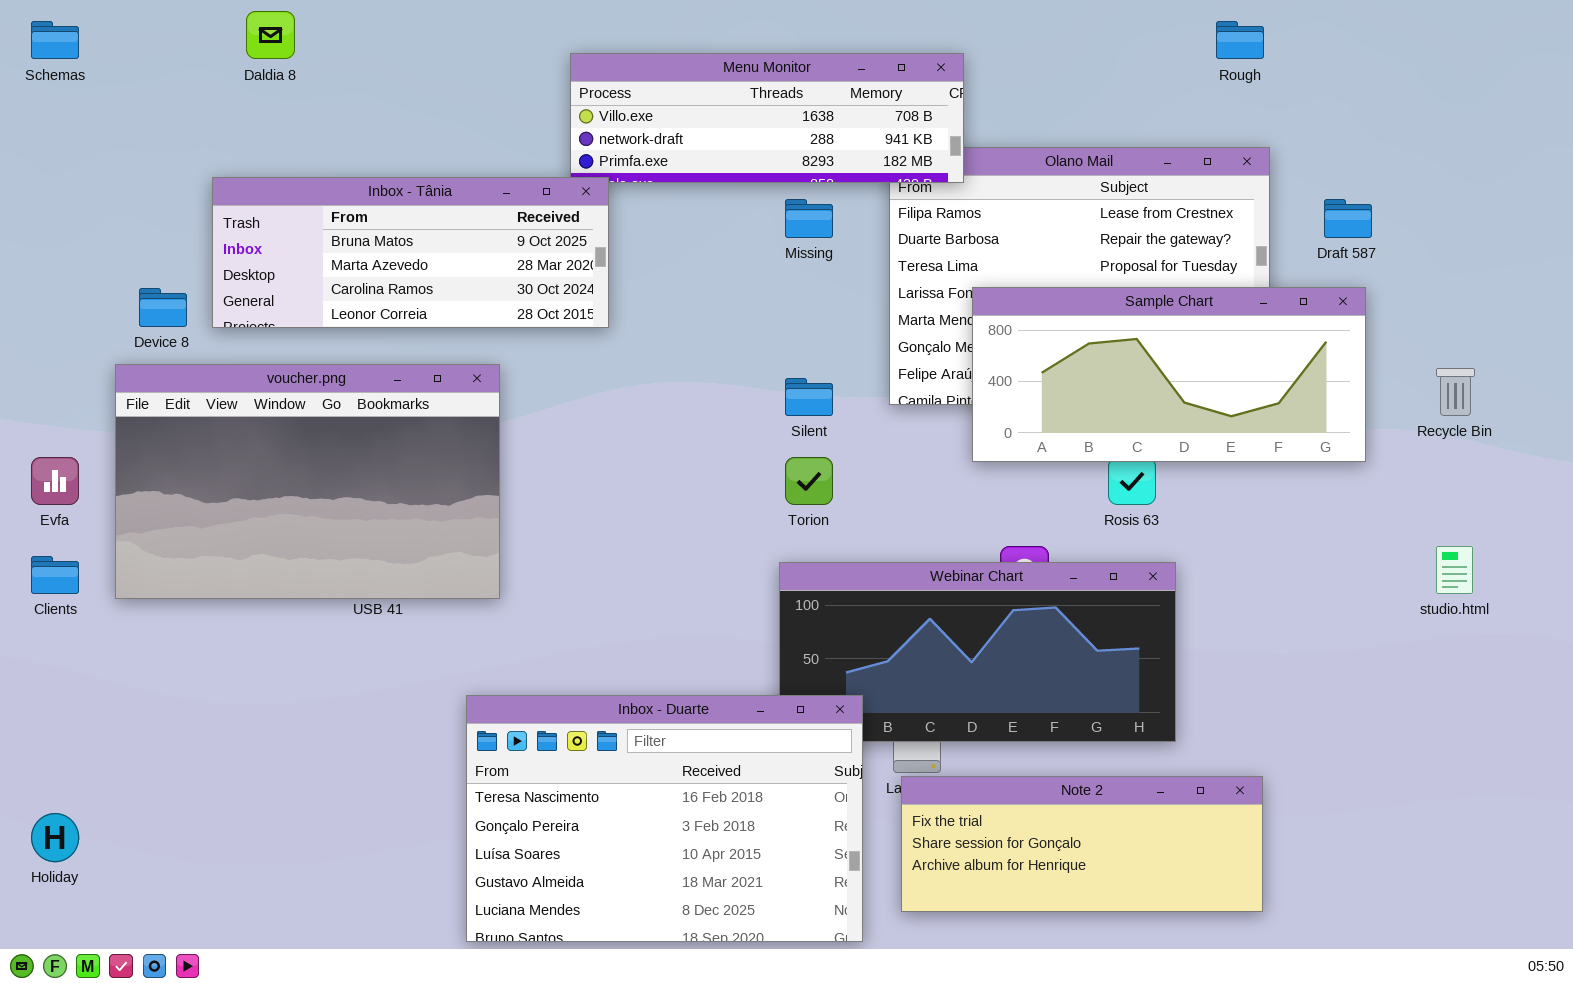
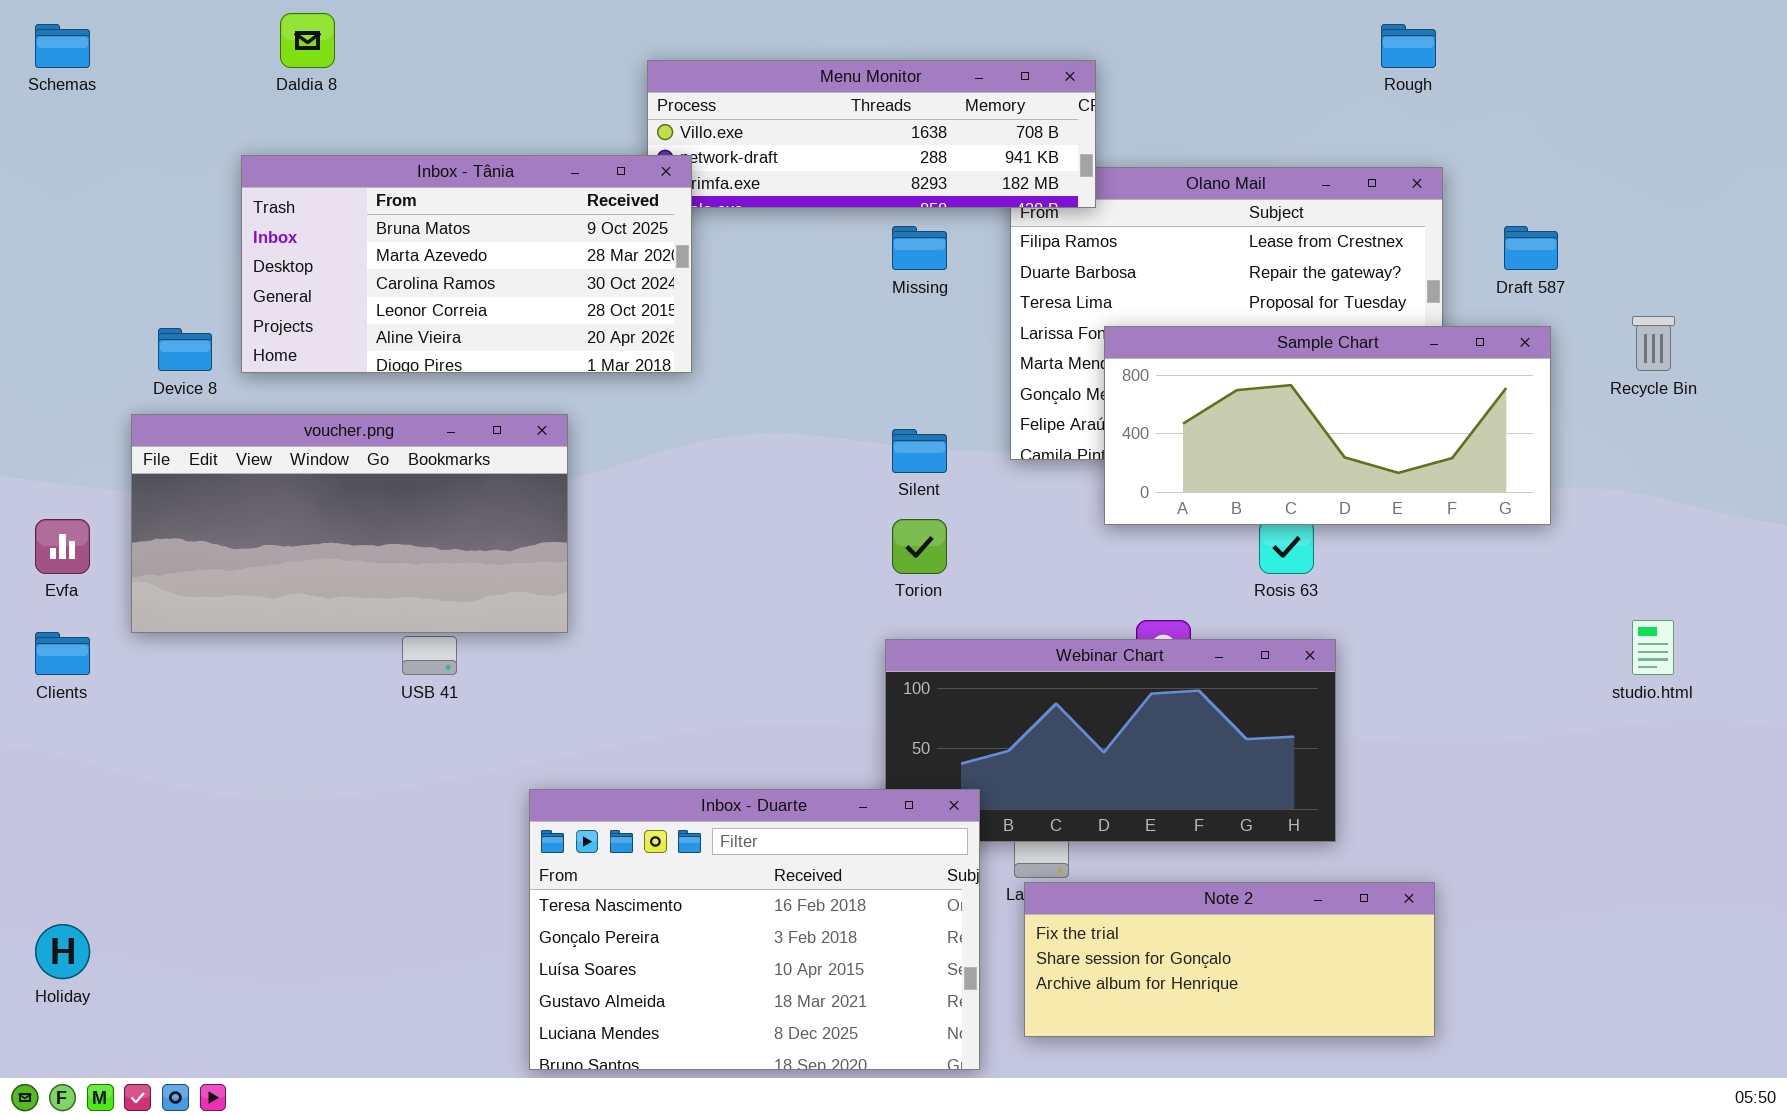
Inbox - Tânia: [212,177,609,328] -> [241,155,692,373], resized
voucher.png: [115,364,500,599] -> [131,414,568,633], resized
Recycle Bin: [1436,368,1475,416] -> [1632,316,1675,371], moved

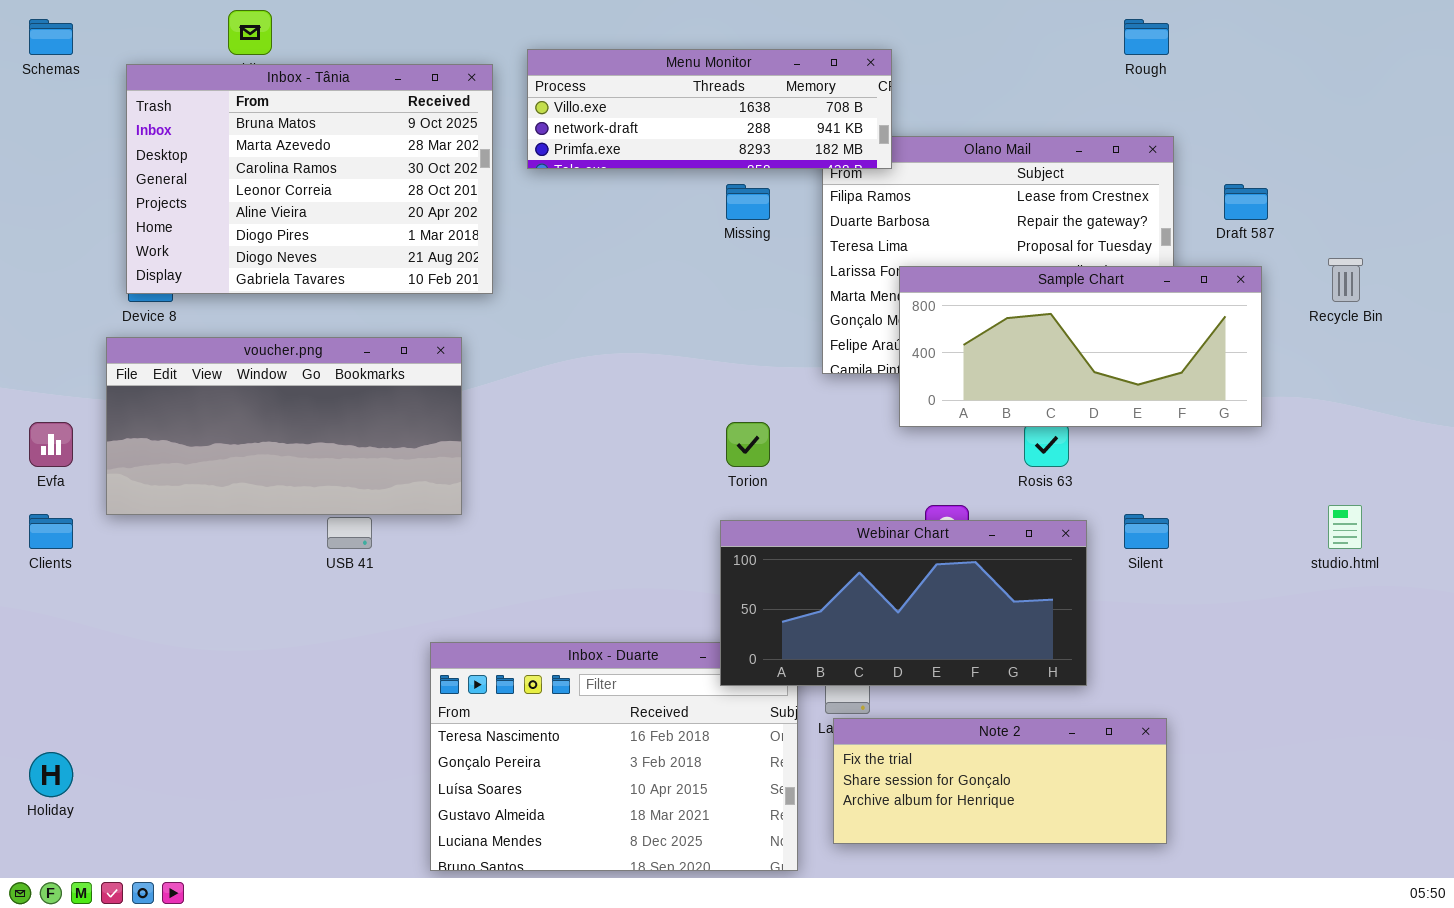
Inbox - Tânia: [241,155,692,373] -> [126,64,493,294], moved, resized
Silent: [892,429,947,473] -> [1124,514,1169,549], moved
Webinar Chart: [885,639,1336,842] -> [720,520,1087,686], raised

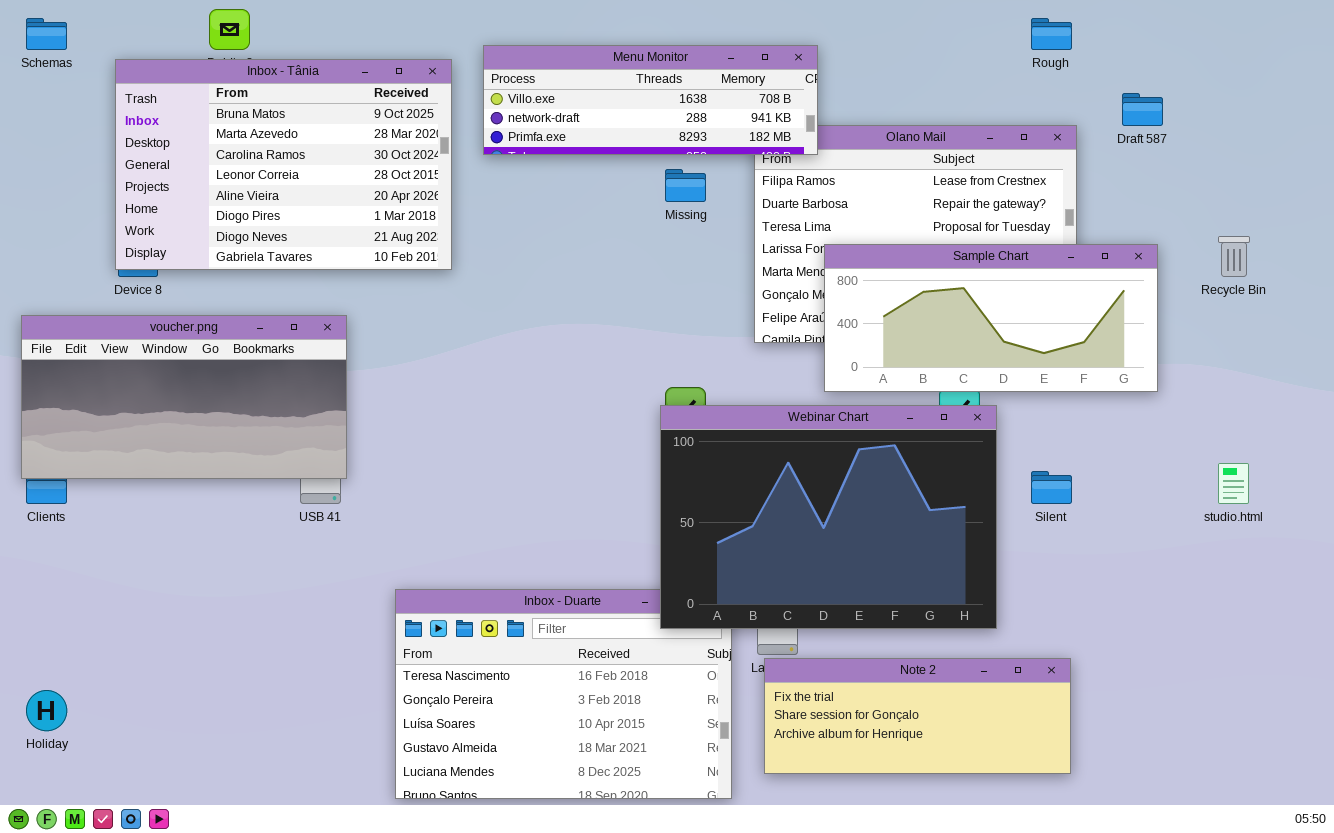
Draft 587: [1224,184,1268,220] -> [1122,93,1163,126], moved
voucher.png: [106,337,462,515] -> [21,315,347,479], moved
Webinar Chart: [720,520,1087,686] -> [660,405,997,629], resized

